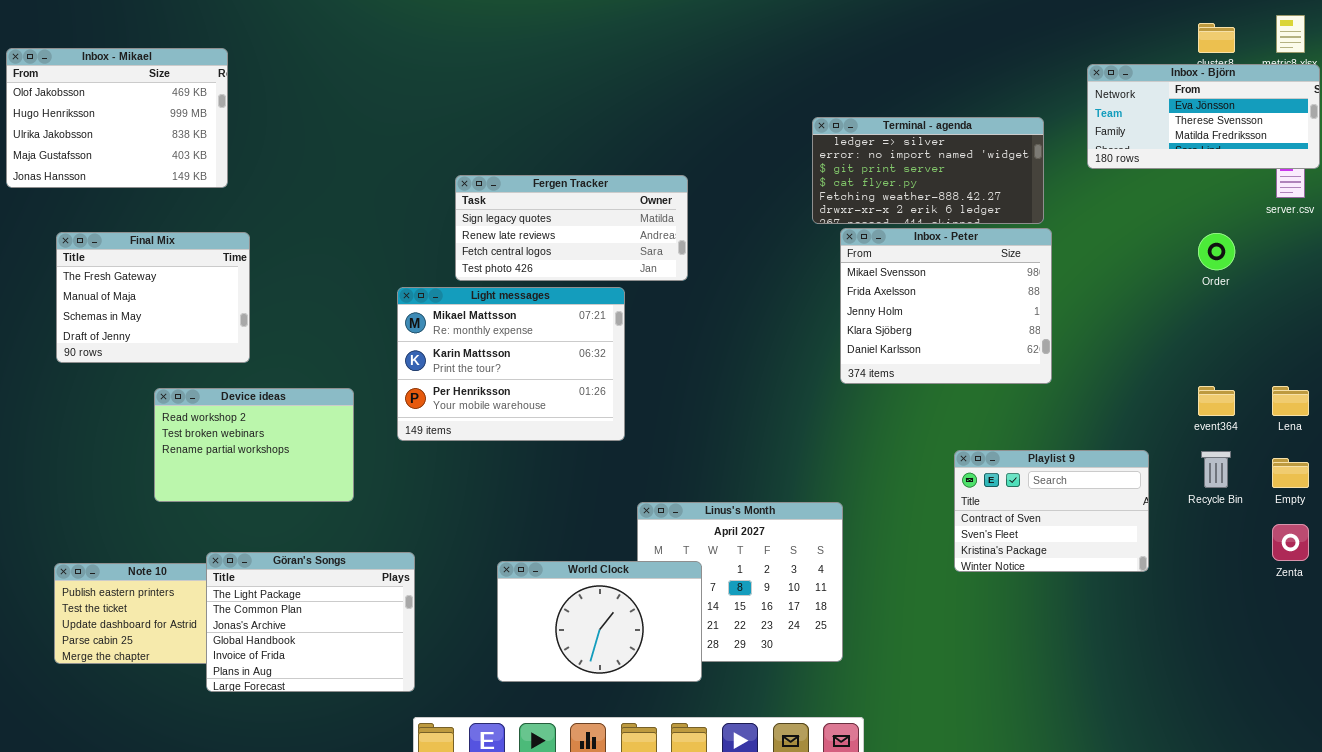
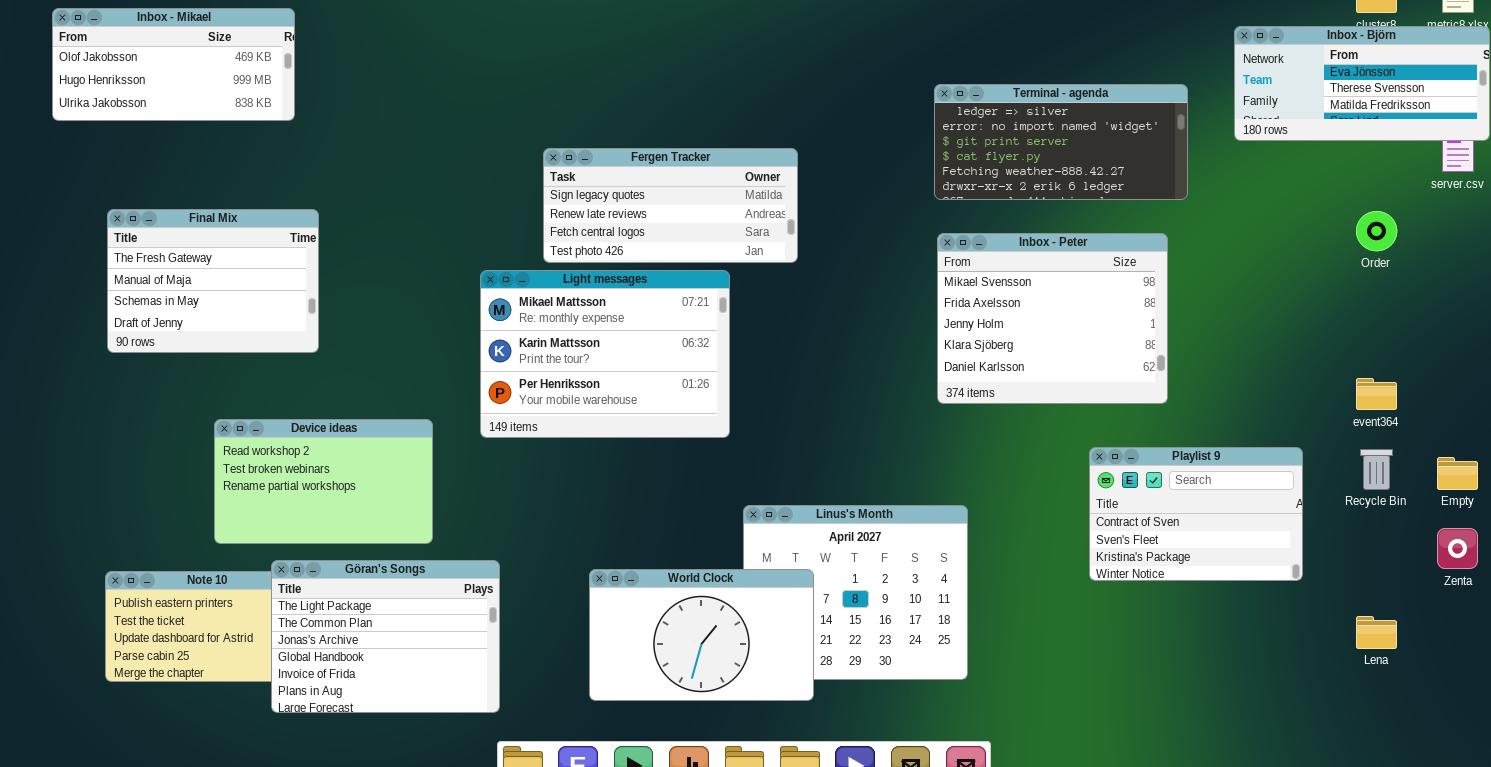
Inbox - Mikael: [6,48,228,188] -> [52,8,295,121], resized
Inbox - Peter: [840,228,1052,384] -> [937,233,1168,404], moved
Lena: [1272,386,1309,416] -> [1356,616,1397,649], moved
Device ideas: [154,388,354,502] -> [214,419,433,544], moved

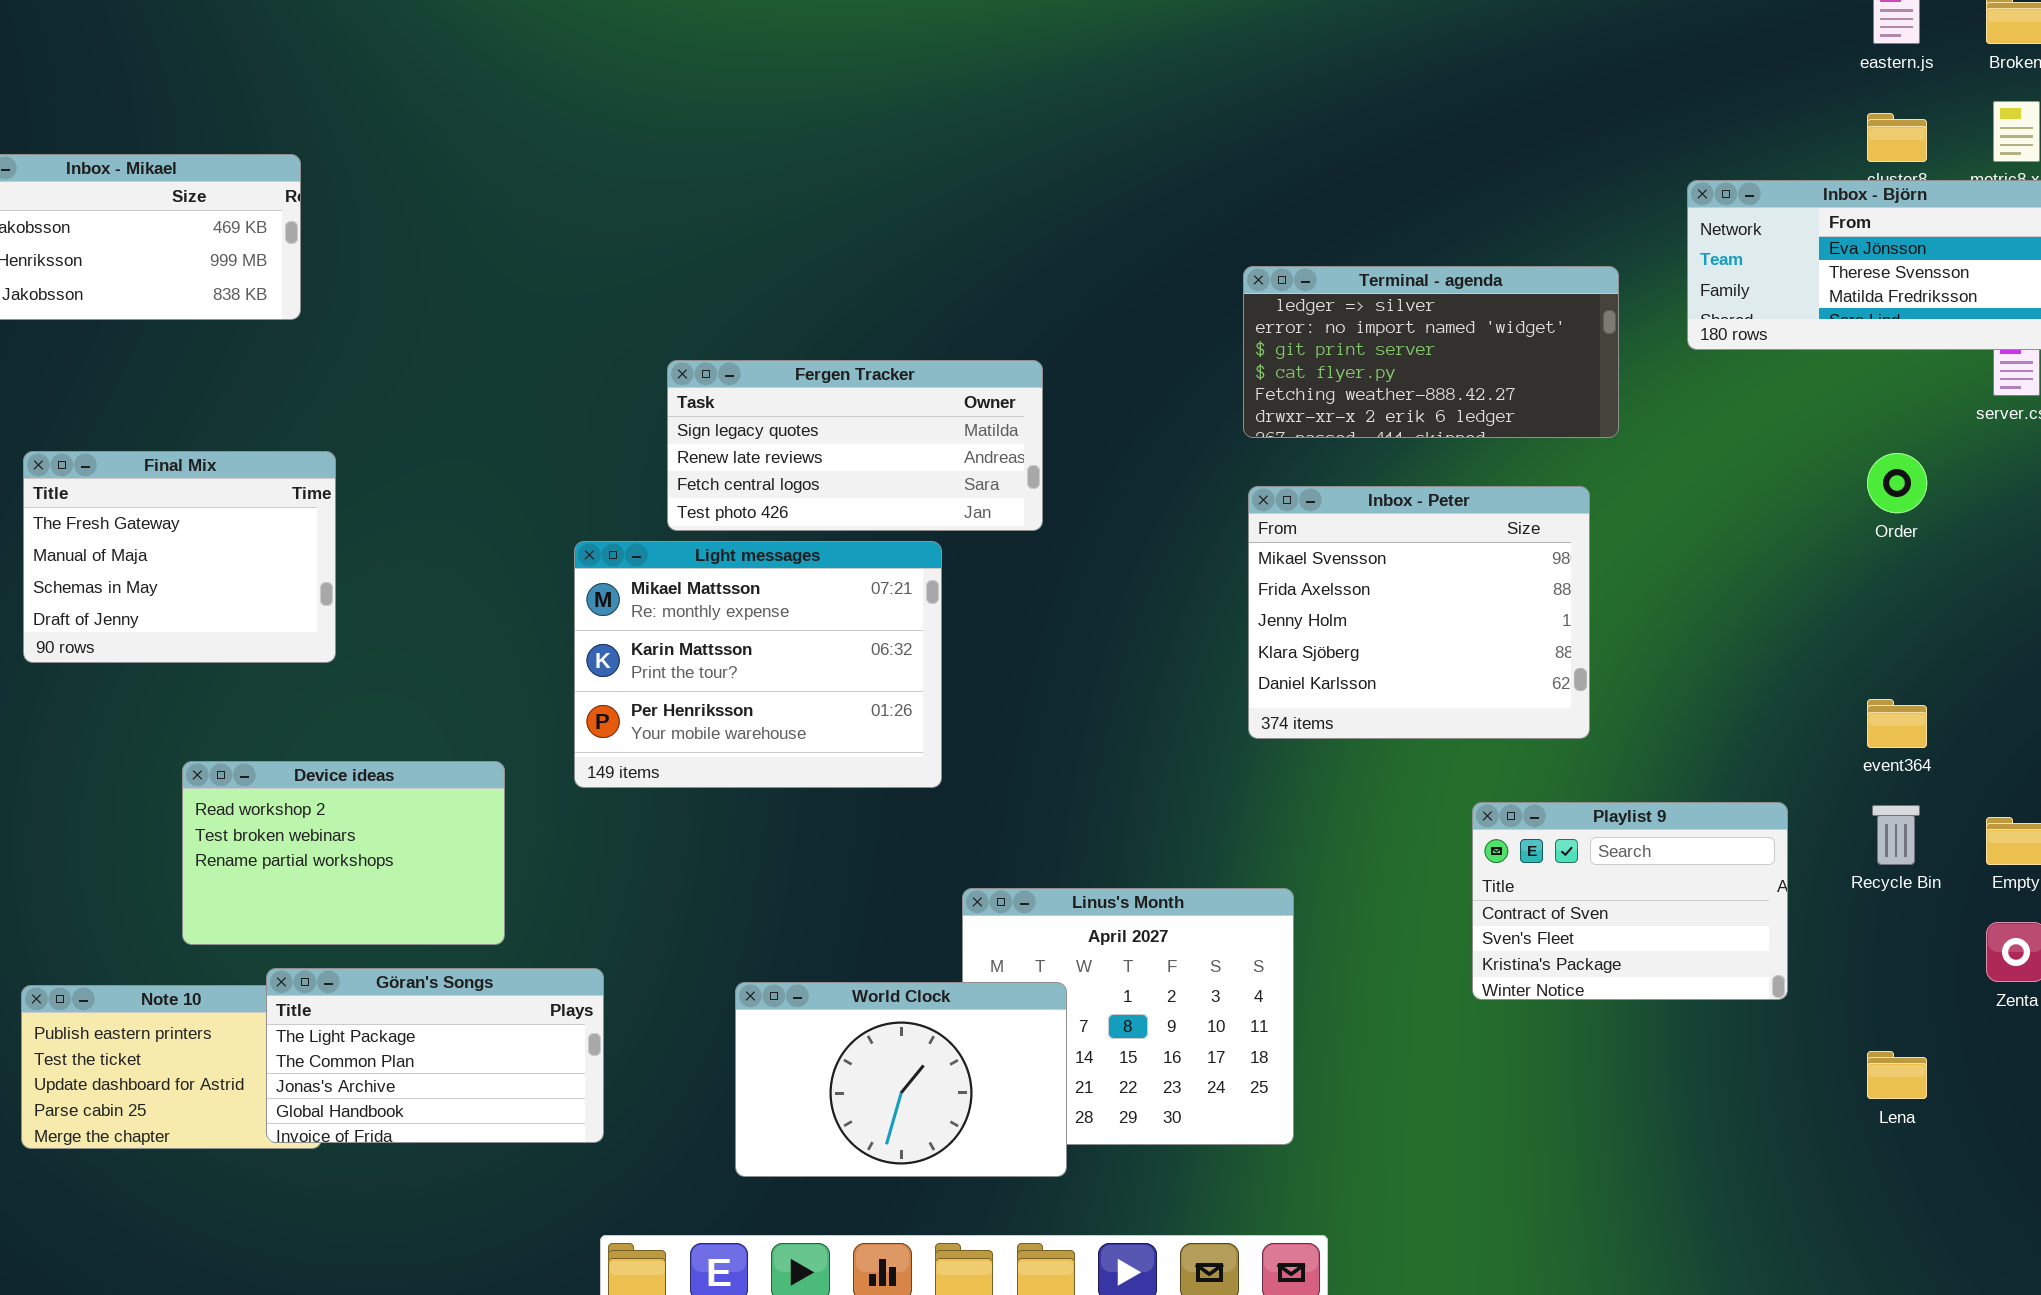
Göran's Songs: [271,560,500,713] -> [266,968,604,1143], resized

